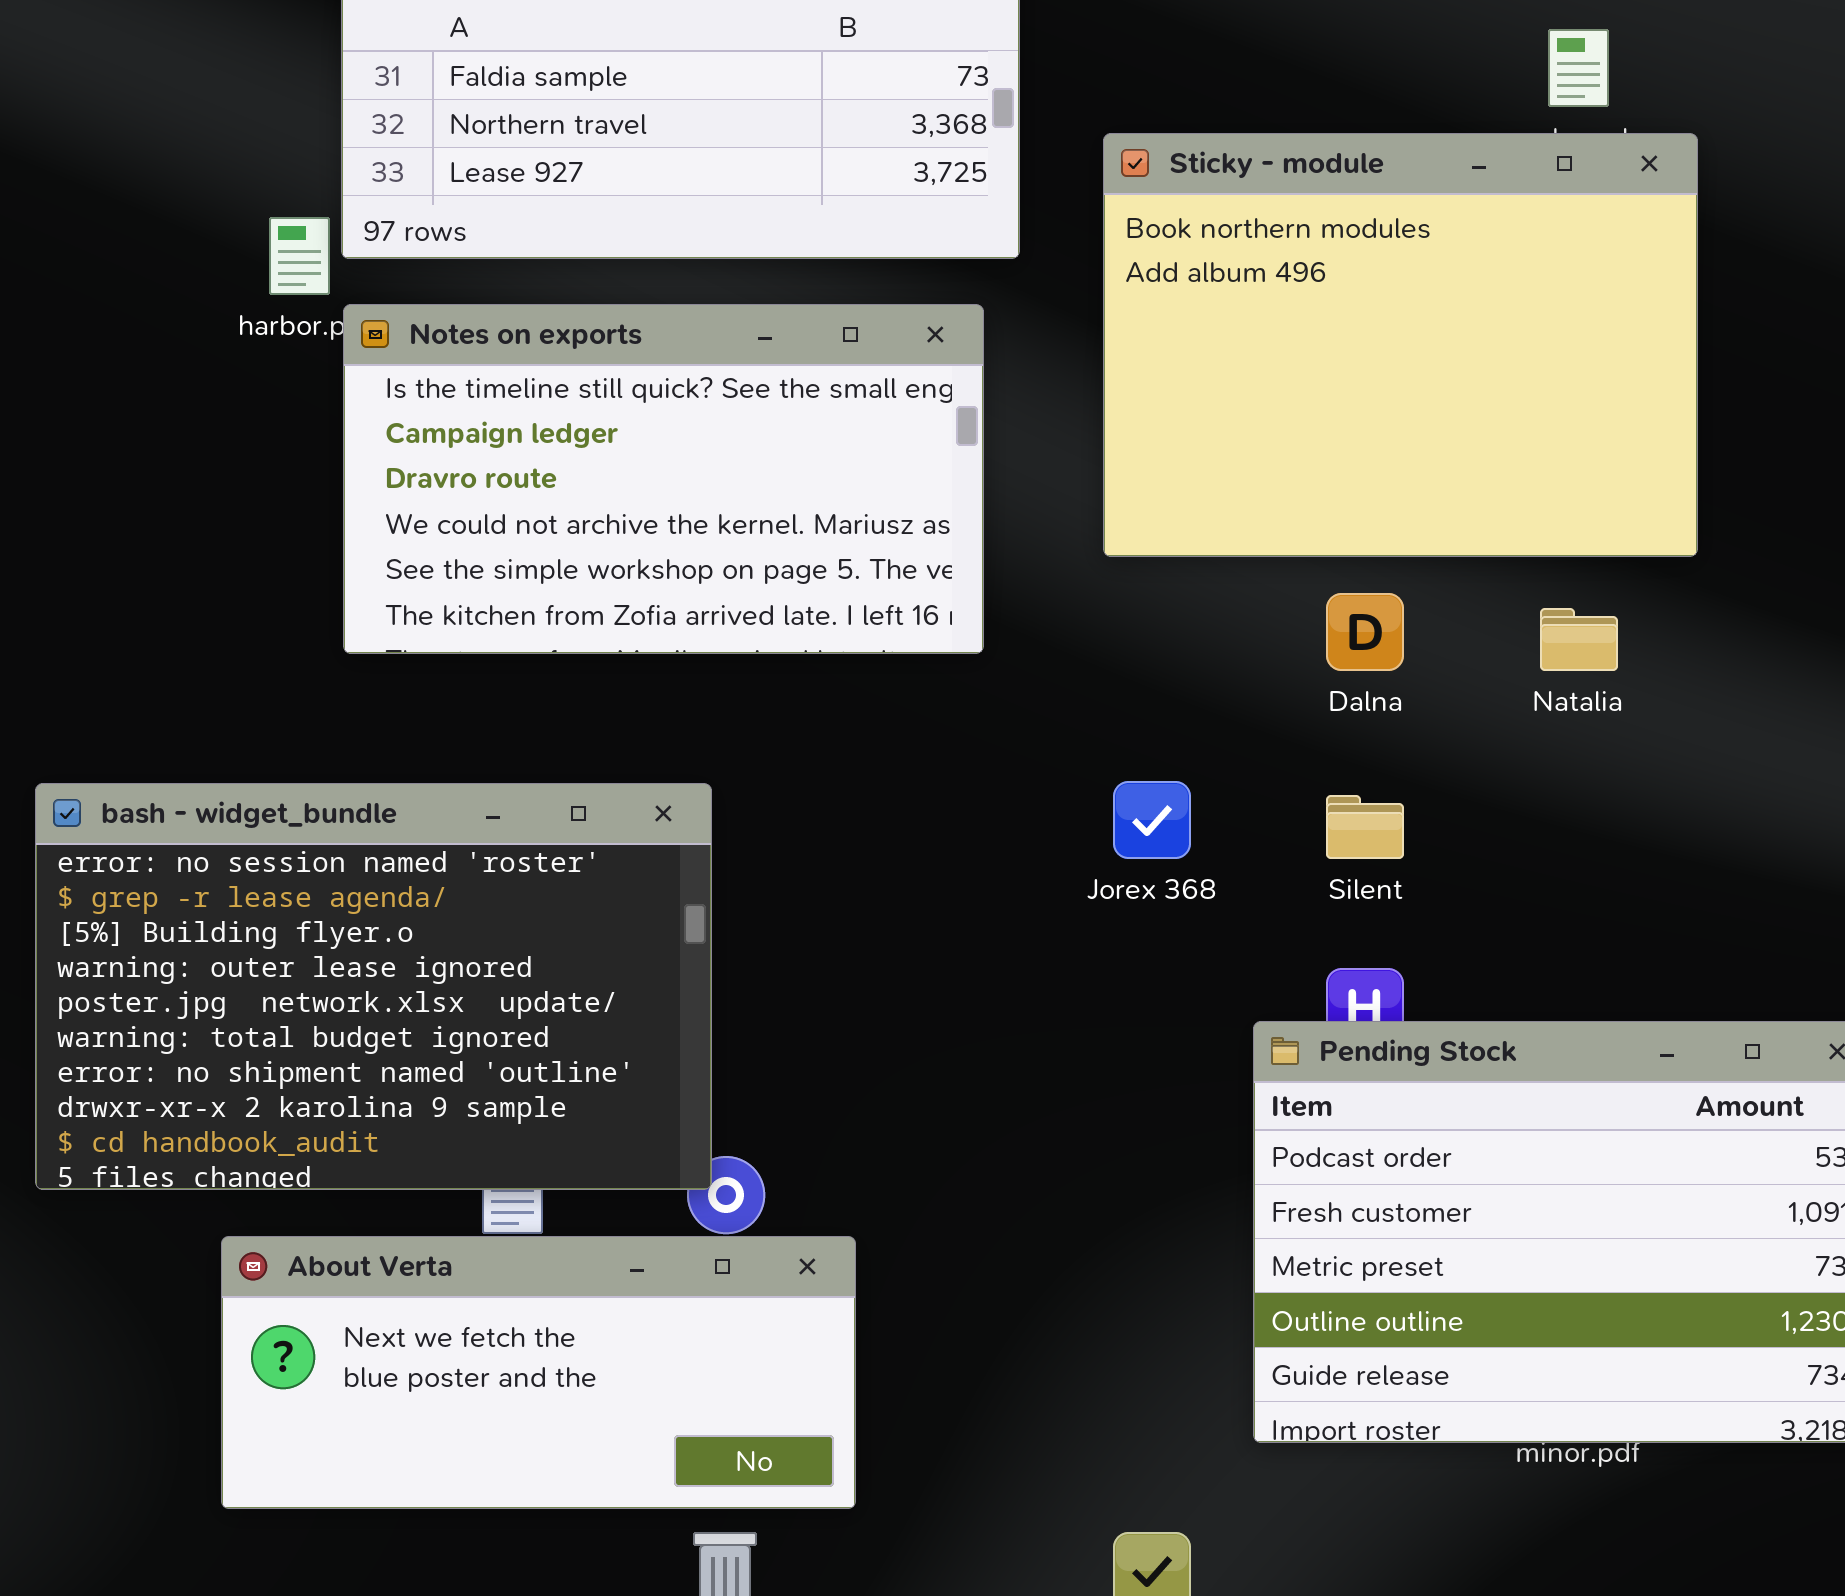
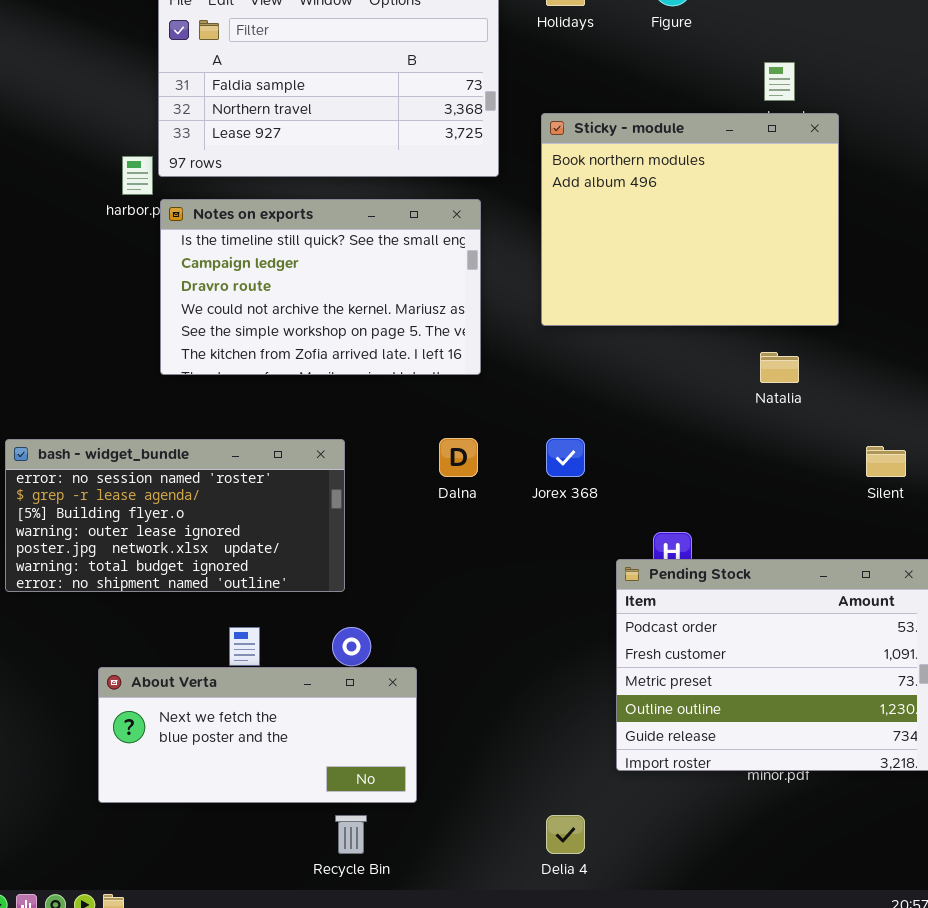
Dalna: [1326,593,1404,671] -> [439,438,478,477], moved
bash - widget_bundle: [35,783,712,1190] -> [5,439,345,592], resized
Silent: [1326,795,1404,859] -> [866,446,906,477], moved

